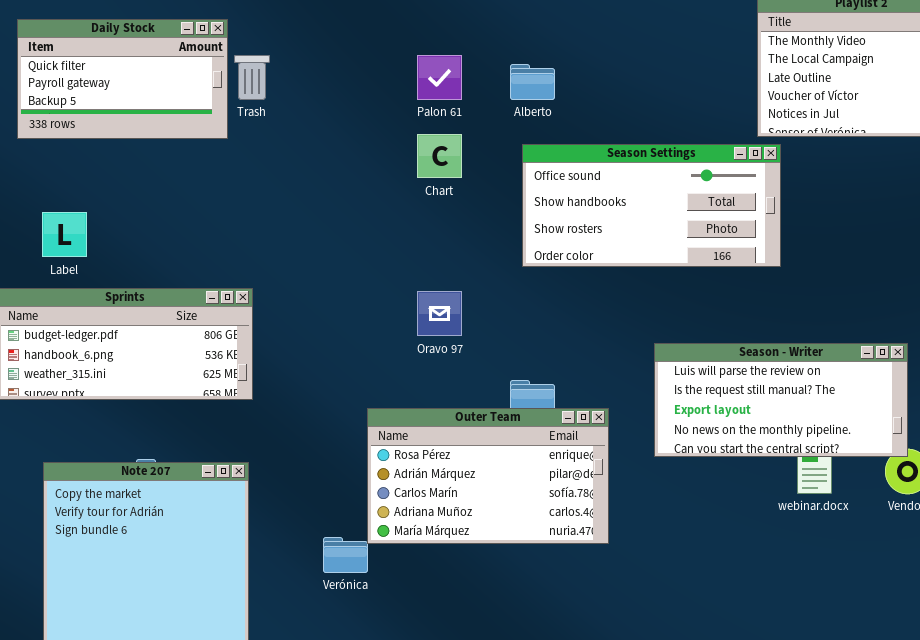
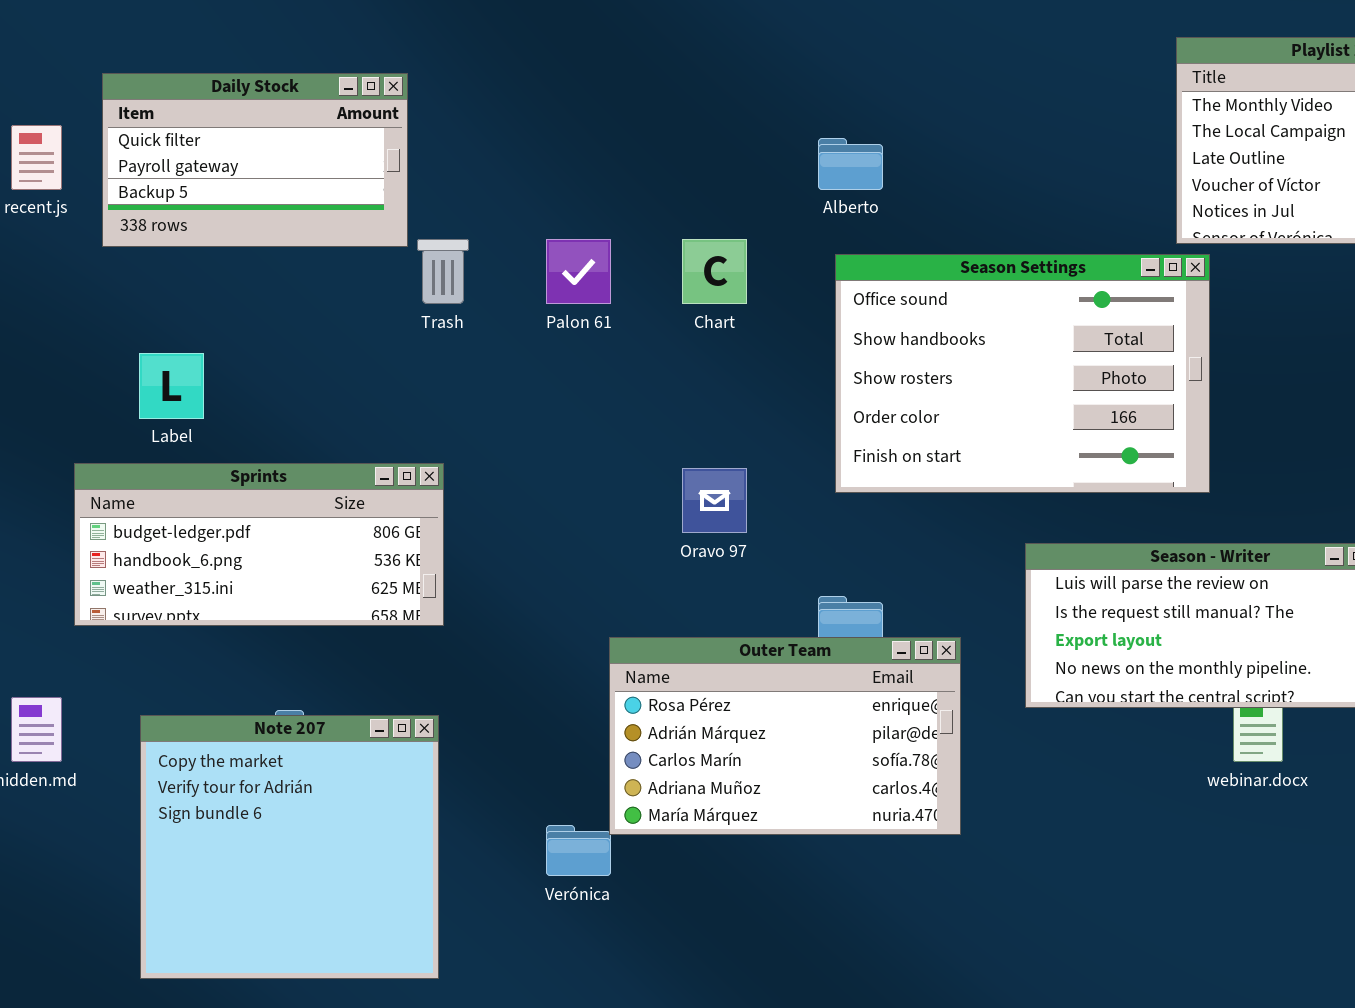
Trash: [234,55,270,100] -> [417,239,469,304], moved
Palon 61: [417,55,462,100] -> [546,239,611,304], moved
Season Settings: [522,144,781,267] -> [835,254,1210,493], resized

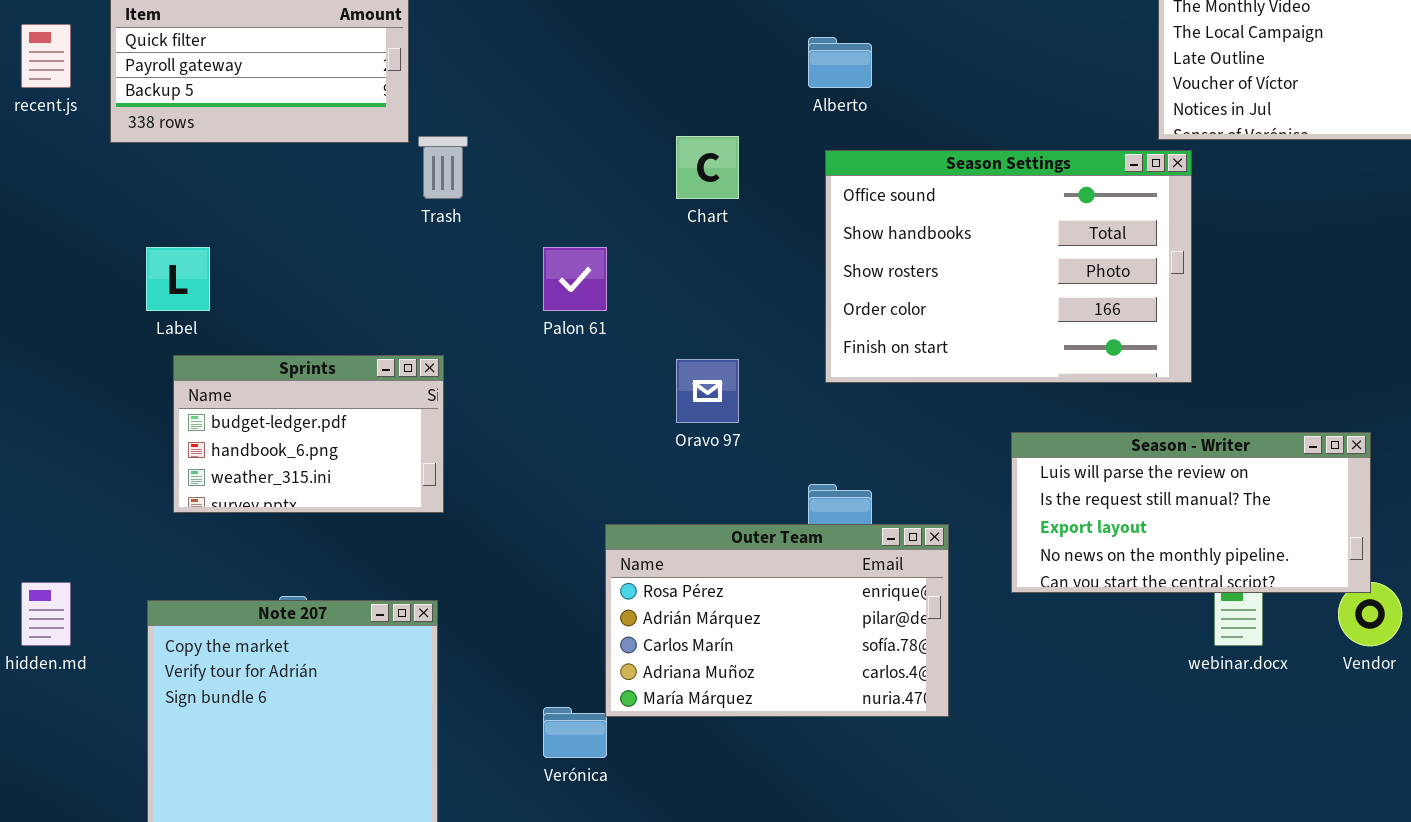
Palon 61: [546,239,611,304] -> [543,247,607,311], moved
Sprints: [74,463,444,626] -> [173,355,444,513], resized

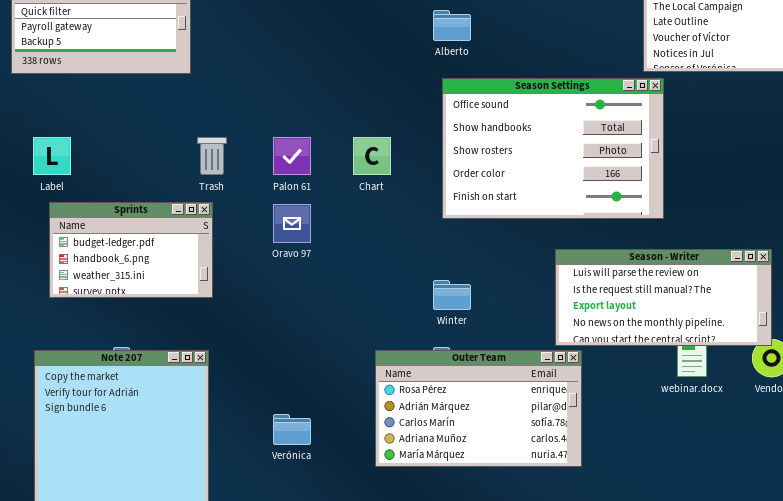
Trash: [418,136,468,199] -> [197,137,227,175], moved
Chart: [676,136,739,199] -> [353,137,391,175], moved
Oravo 97: [676,359,739,423] -> [273,204,311,243], moved
Outer Team: [605,524,949,717] -> [375,350,582,467], moved

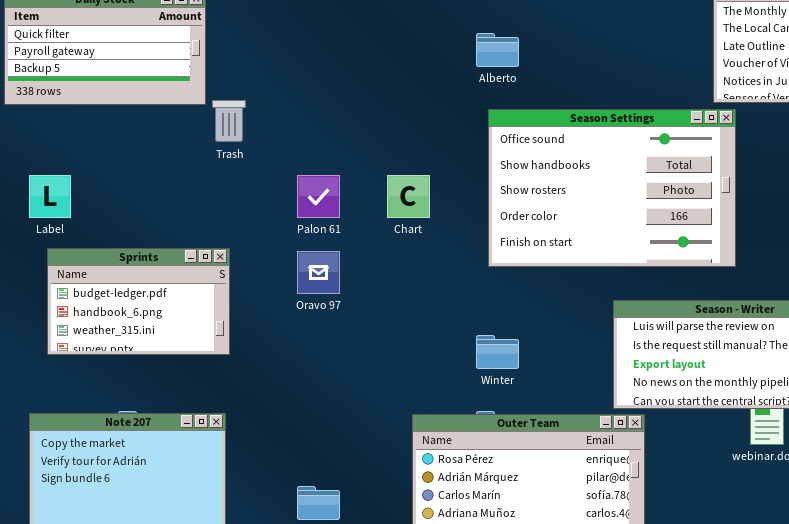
Trash: [197,137,227,175] -> [212,100,246,142], moved

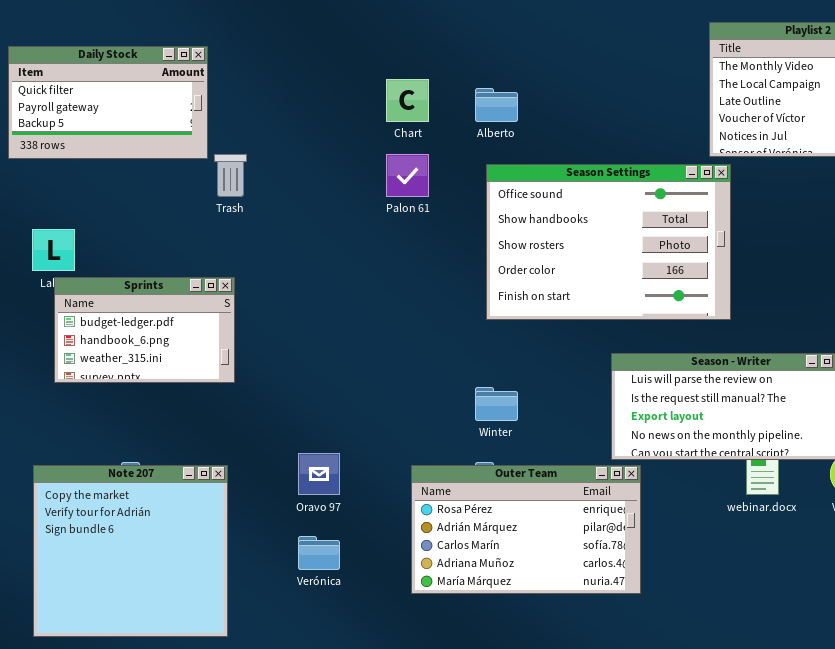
Palon 61: [297,175,340,218] -> [386,154,429,197], moved
Chart: [387,175,430,218] -> [386,79,429,122], moved
Sprints: [47,248,230,355] -> [54,277,235,383], moved
Oravo 97: [297,251,340,294] -> [298,453,340,495], moved

